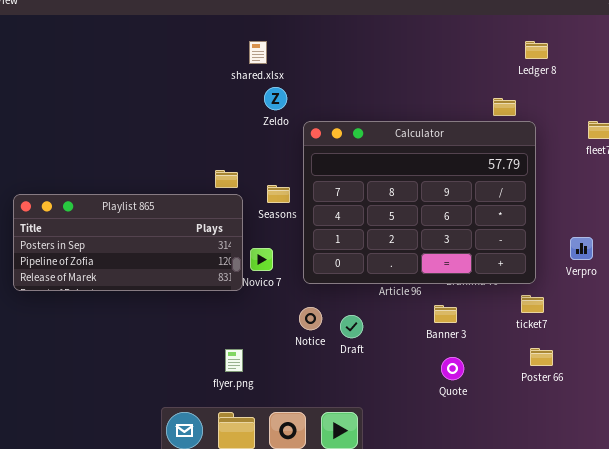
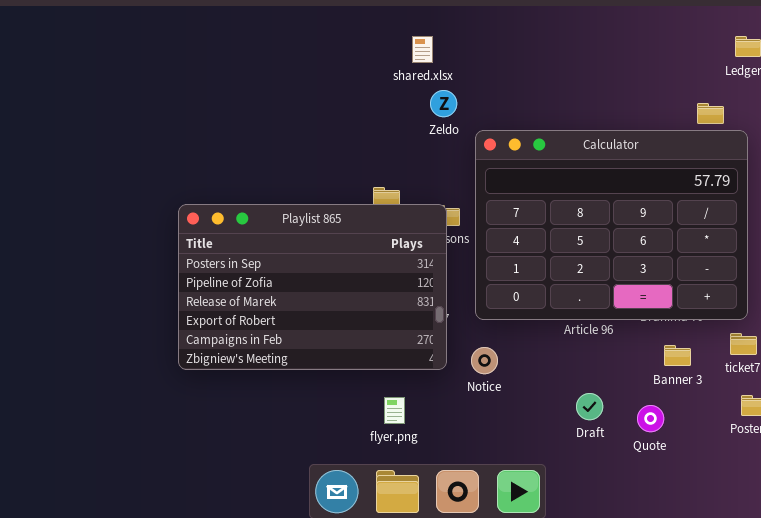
Playlist 865: [13,194,243,291] -> [178,204,447,370], moved, resized
Banner 3: [434,305,457,323] -> [664,345,691,366], moved
Draft: [340,315,363,338] -> [576,393,603,420], moved

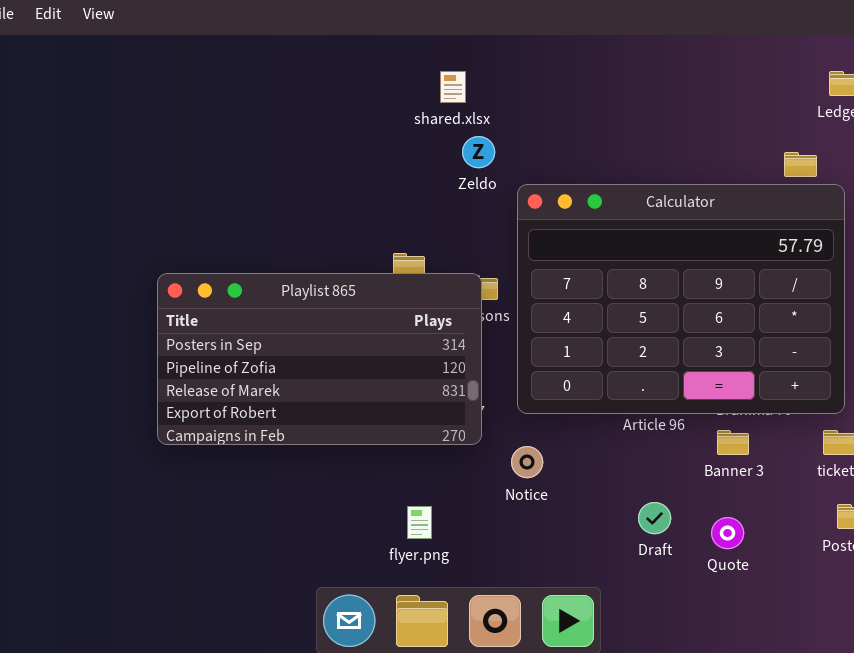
Playlist 865: [178,204,447,370] -> [157,273,482,445], resized
Banner 3: [664,345,691,366] -> [717,430,749,455], moved

